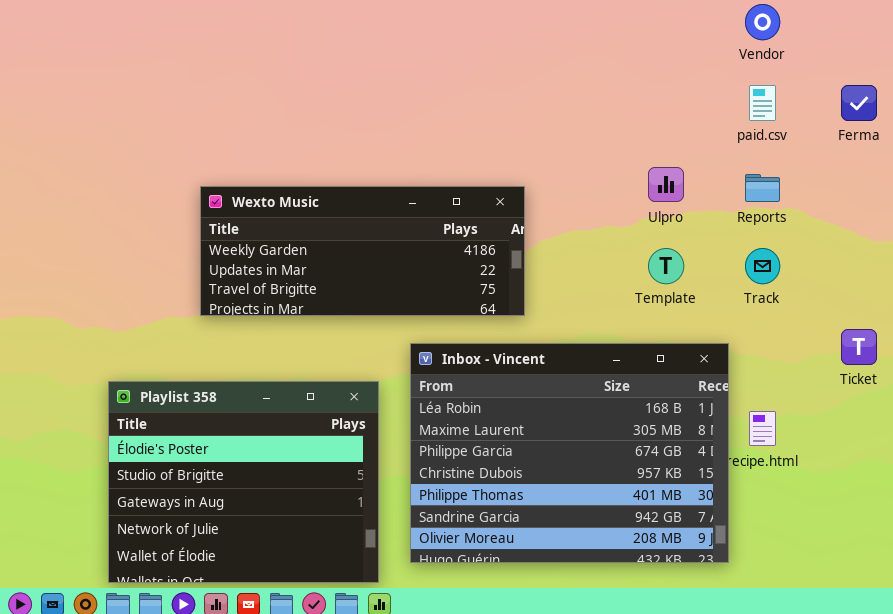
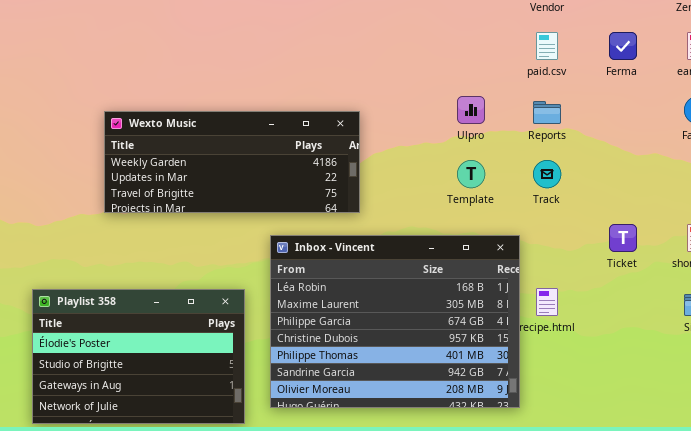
Playlist 358: [108,381,379,583] -> [32,289,245,424], resized

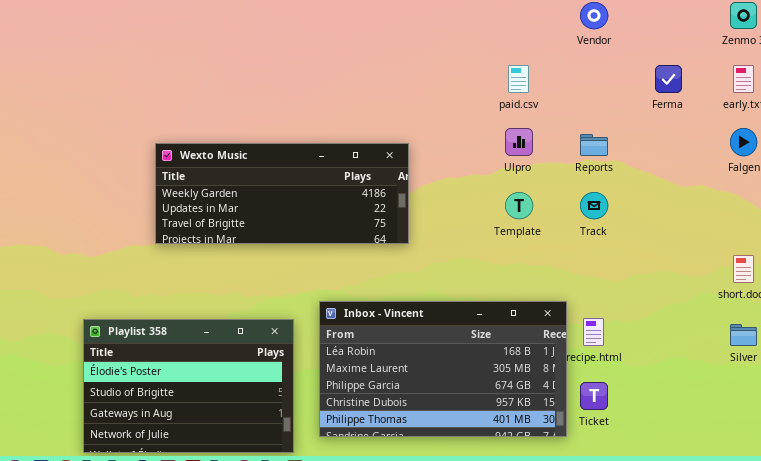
paid.csv: [536,32,558,60] -> [508,65,529,93], moved
Ticket: [609,224,637,252] -> [580,382,608,410], moved
Inbox - Vincent: [270,235,520,408] -> [319,301,567,437], resized

